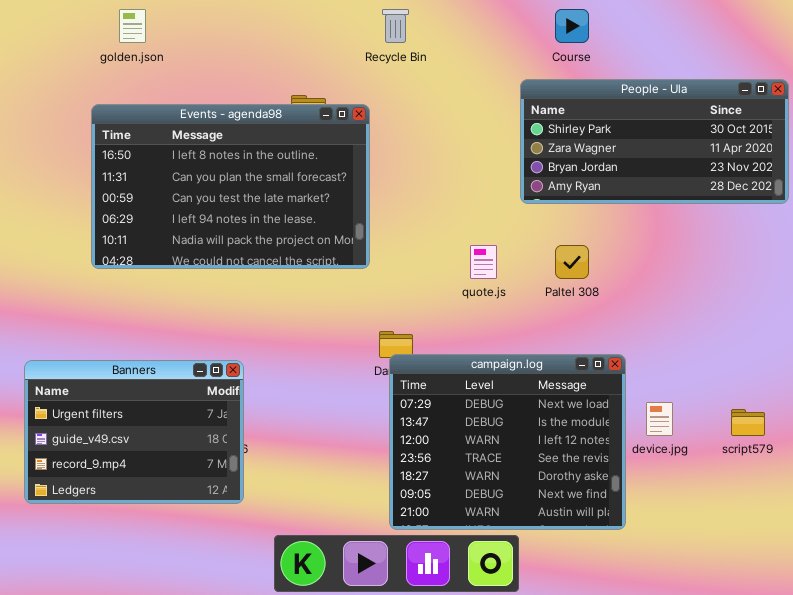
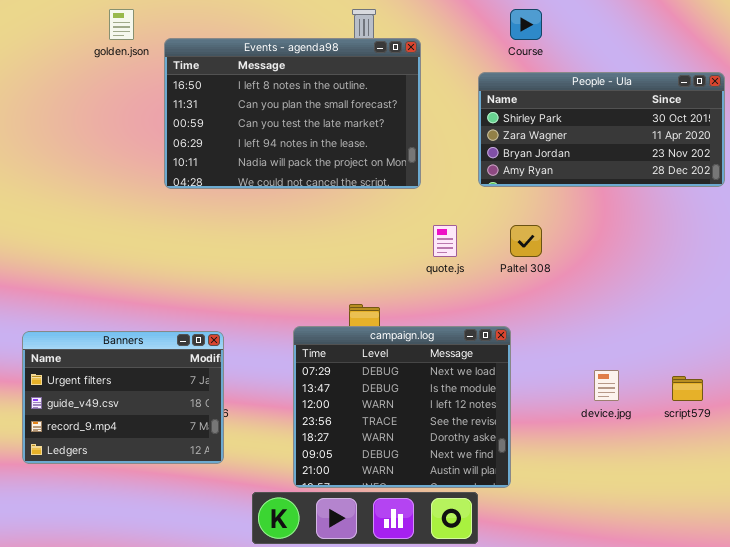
Events - agenda98: [91,104,370,269] -> [164,38,421,189], moved
campaign.log: [389,354,626,530] -> [293,326,511,488], moved

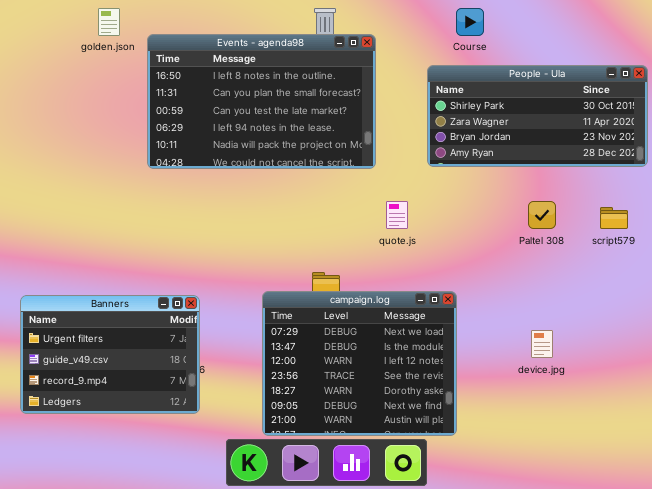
Paltel 308: [510,225,542,257] -> [528,201,556,229], moved
script579: [672,376,703,401] -> [600,207,628,229], moved

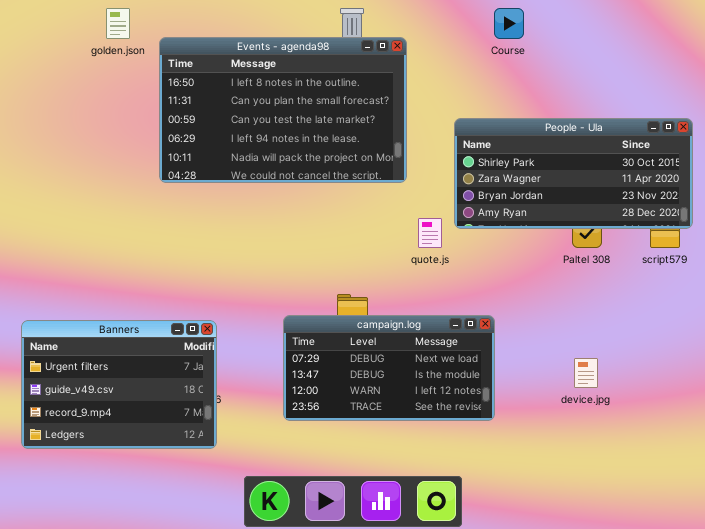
People - Ula: [427,65,648,167] -> [454,118,693,229], moved
campaign.log: [262,291,457,436] -> [283,315,495,421], resized

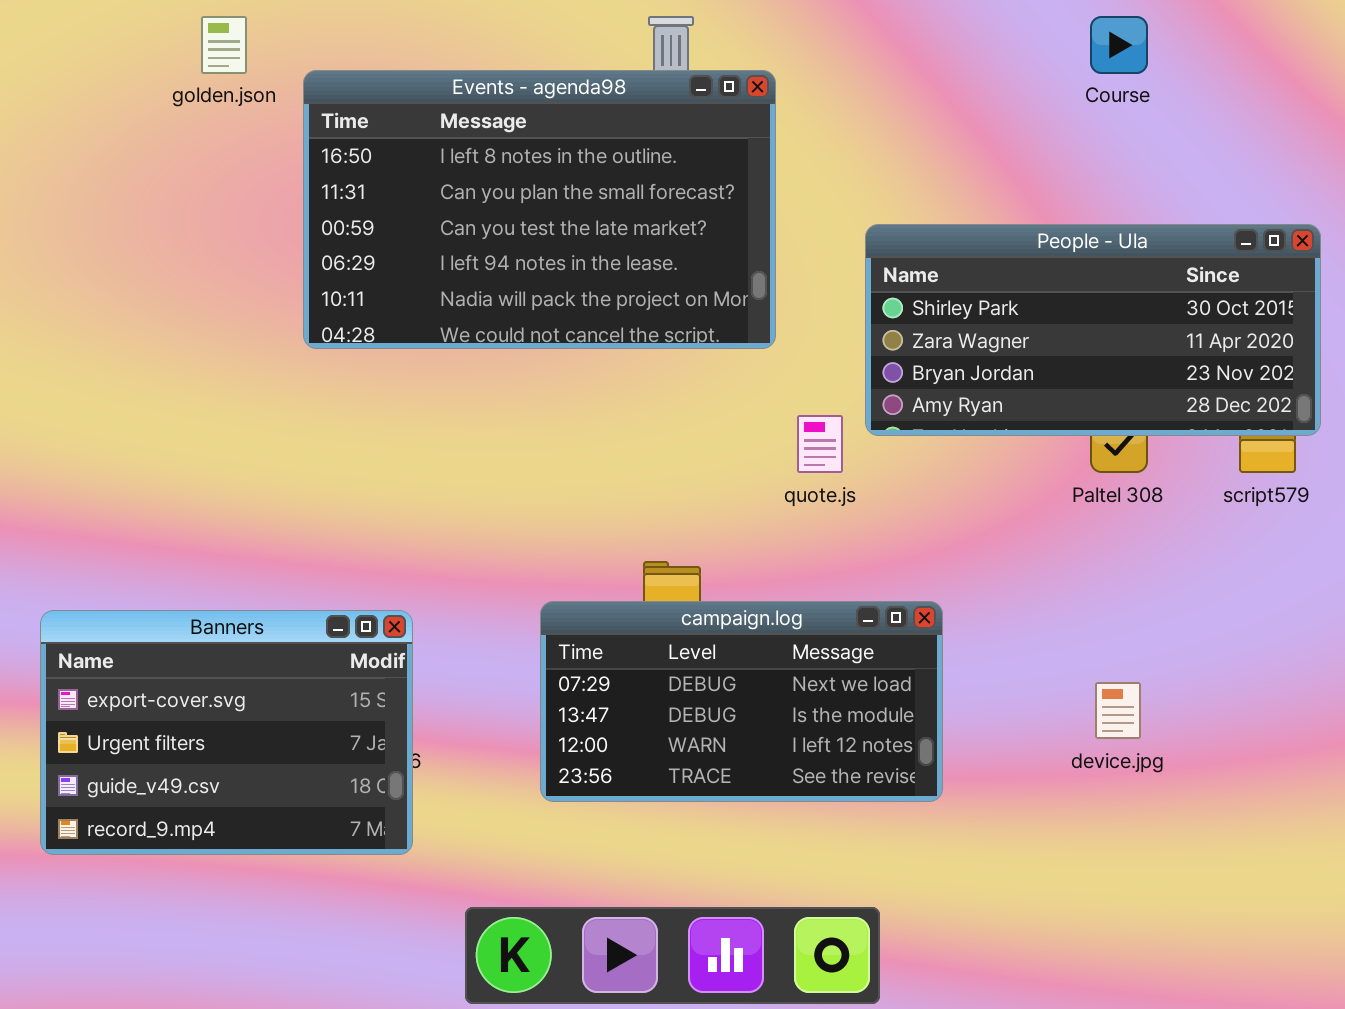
Course: [494,8,524,39] -> [1090,16,1148,74], moved
Banners: [21,320,217,449] -> [40,610,413,855], scrolled up 1 row

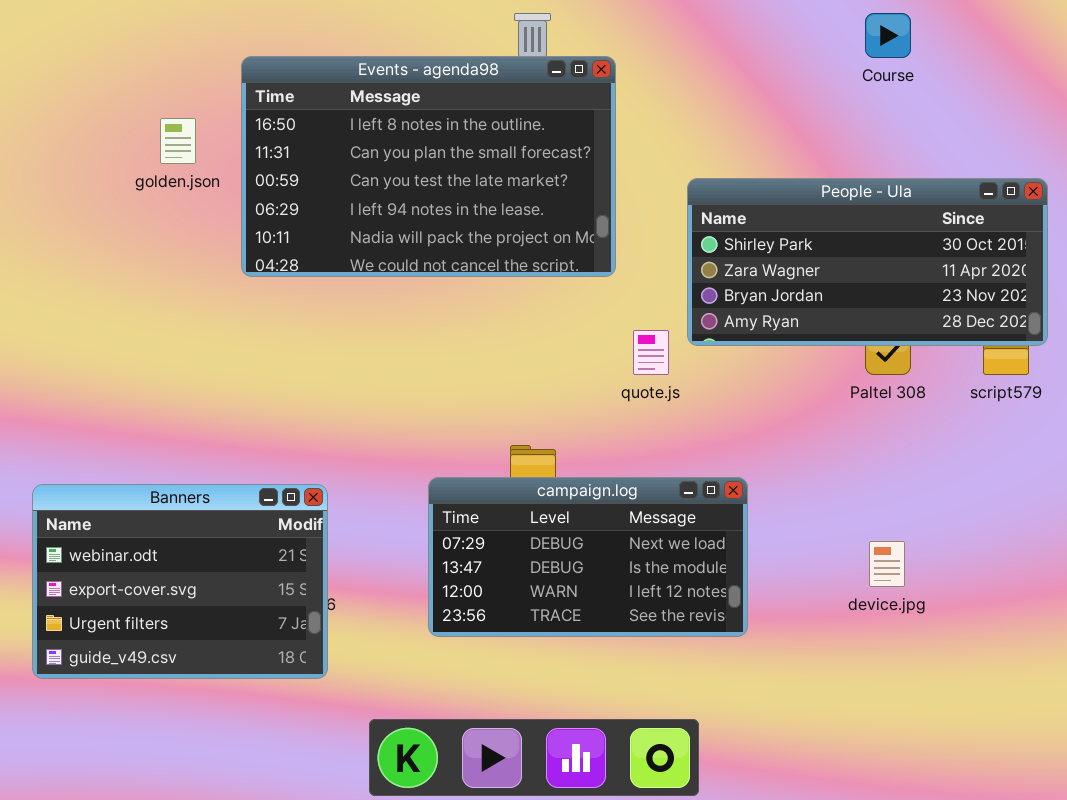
golden.json: [201,16,247,74] -> [160,118,196,164], moved
Banners: [40,610,413,855] -> [32,484,328,679], scrolled up 1 row

